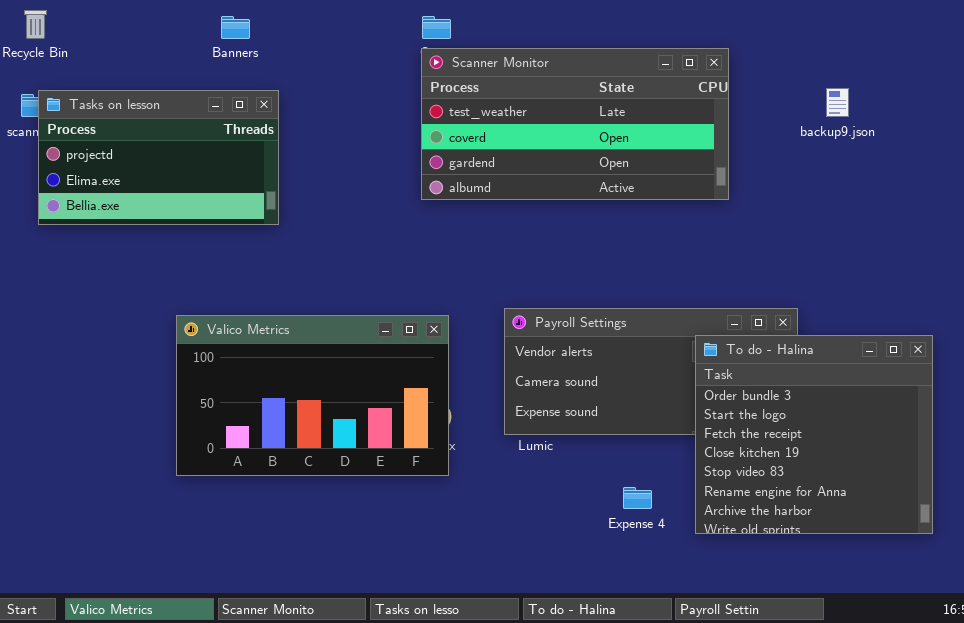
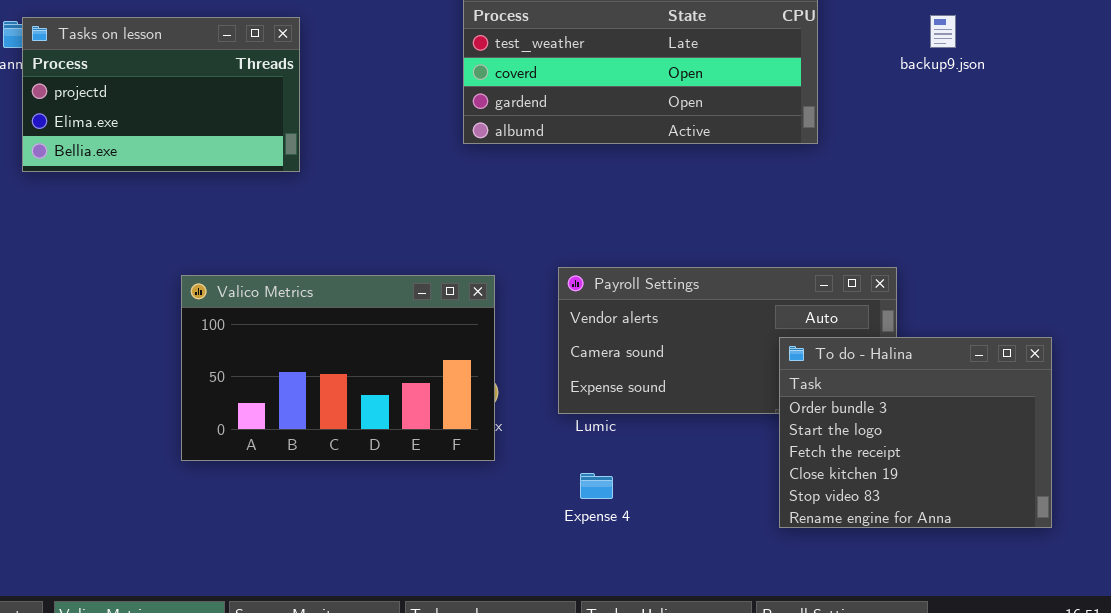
To do - Halina: [695,335,933,534] -> [779,337,1052,528], resized
Expense 4: [623,487,652,509] -> [580,473,613,499], moved

